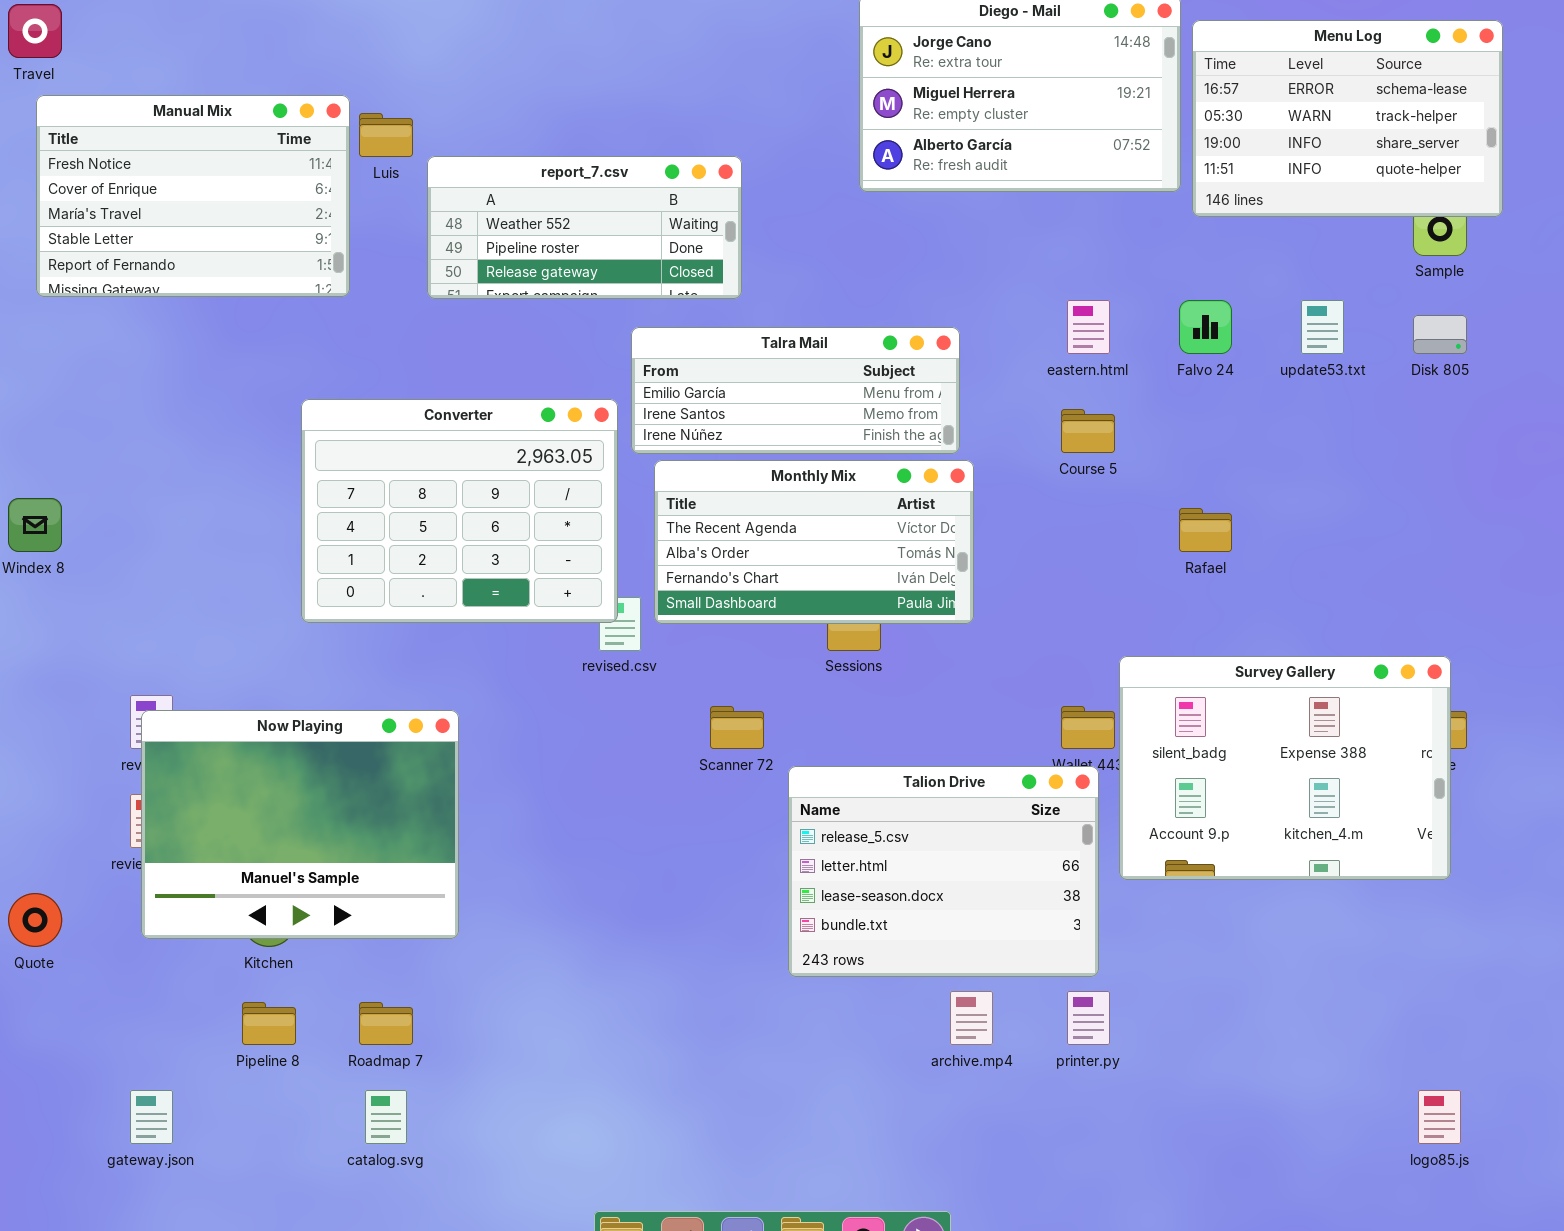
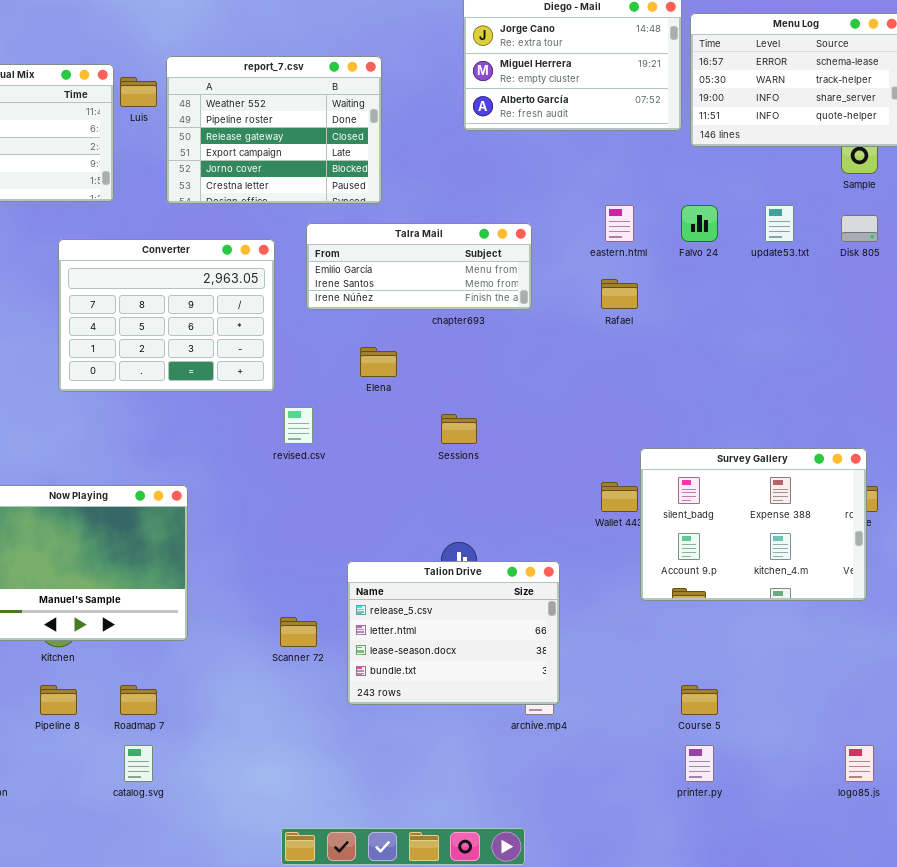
report_7.csv: [427,156,742,299] -> [166,56,382,204], resized
Converter: [301,399,618,623] -> [58,239,275,392], moved
Course 5: [1061,409,1115,453] -> [681,685,718,715], moved
Monthly Mix: [654,460,974,624] -> none, closed
Rafael: [1179,508,1232,552] -> [601,279,638,309], moved
Scanner 72: [710,706,764,749] -> [280,617,317,647], moved
Talion Drive: [788,766,1099,977] -> [347,561,560,705], moved
printer.py: [1067,991,1110,1045] -> [685,745,714,782], moved

